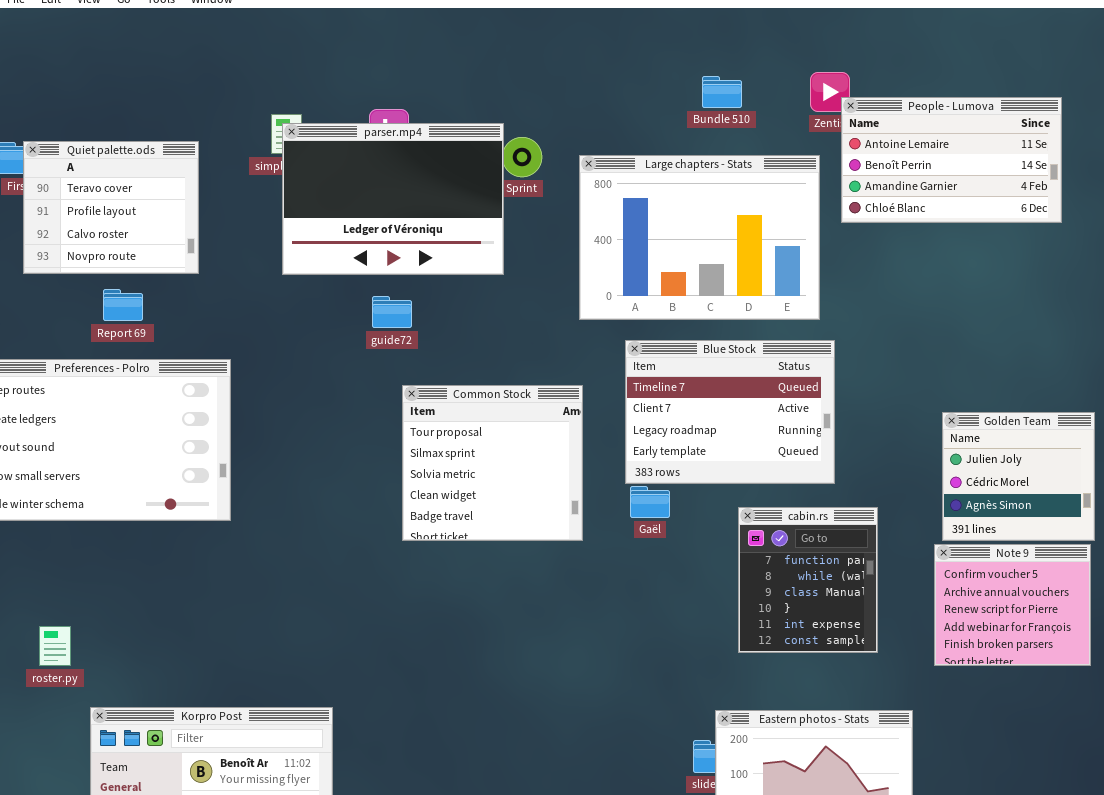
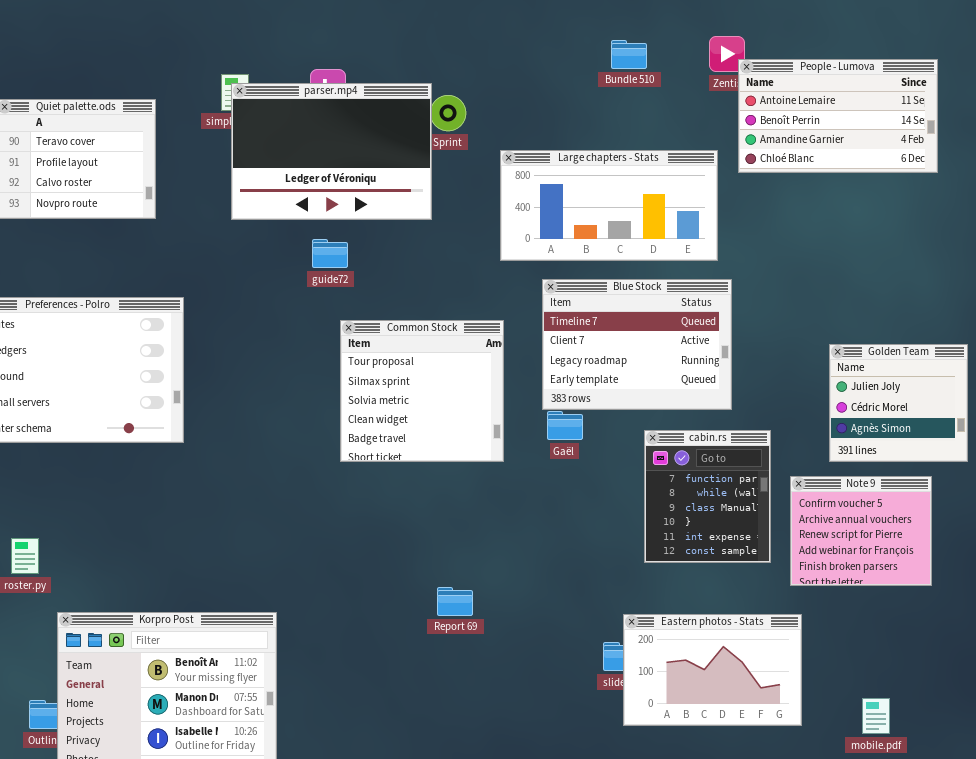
Large chapters - Stats: [579,155,820,320] -> [500,150,718,261], resized
Report 69: [103,289,143,321] -> [437,587,473,616], moved
Note 9: [934,544,1091,666] -> [790,476,932,586], moved

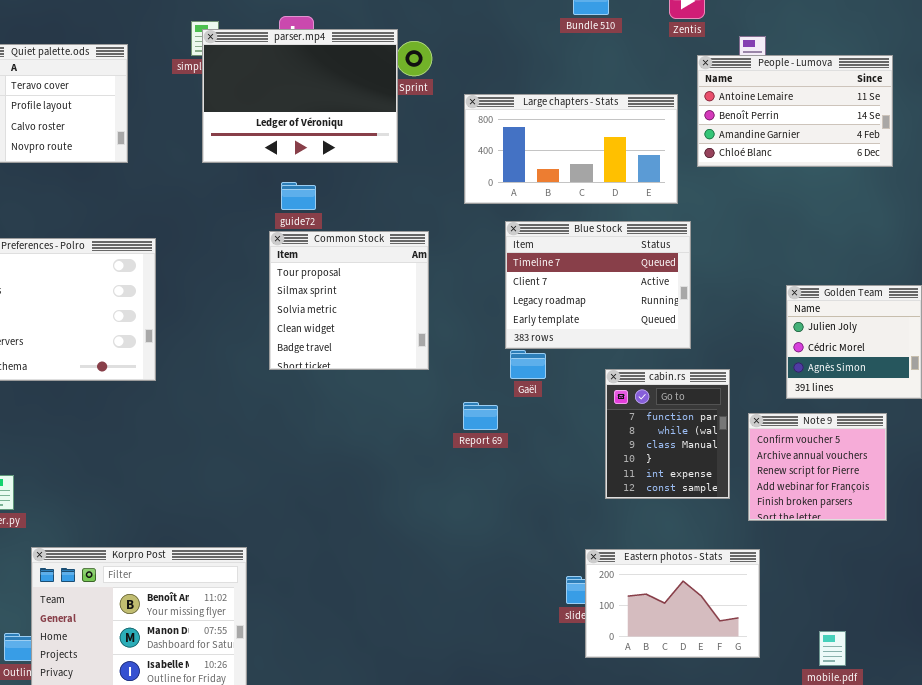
People - Lumova: [738,59,938,173] -> [697,55,893,167], moved
Common Stock: [340,320,504,462] -> [269,231,429,370], moved
Report 69: [437,587,473,616] -> [463,402,498,430], moved

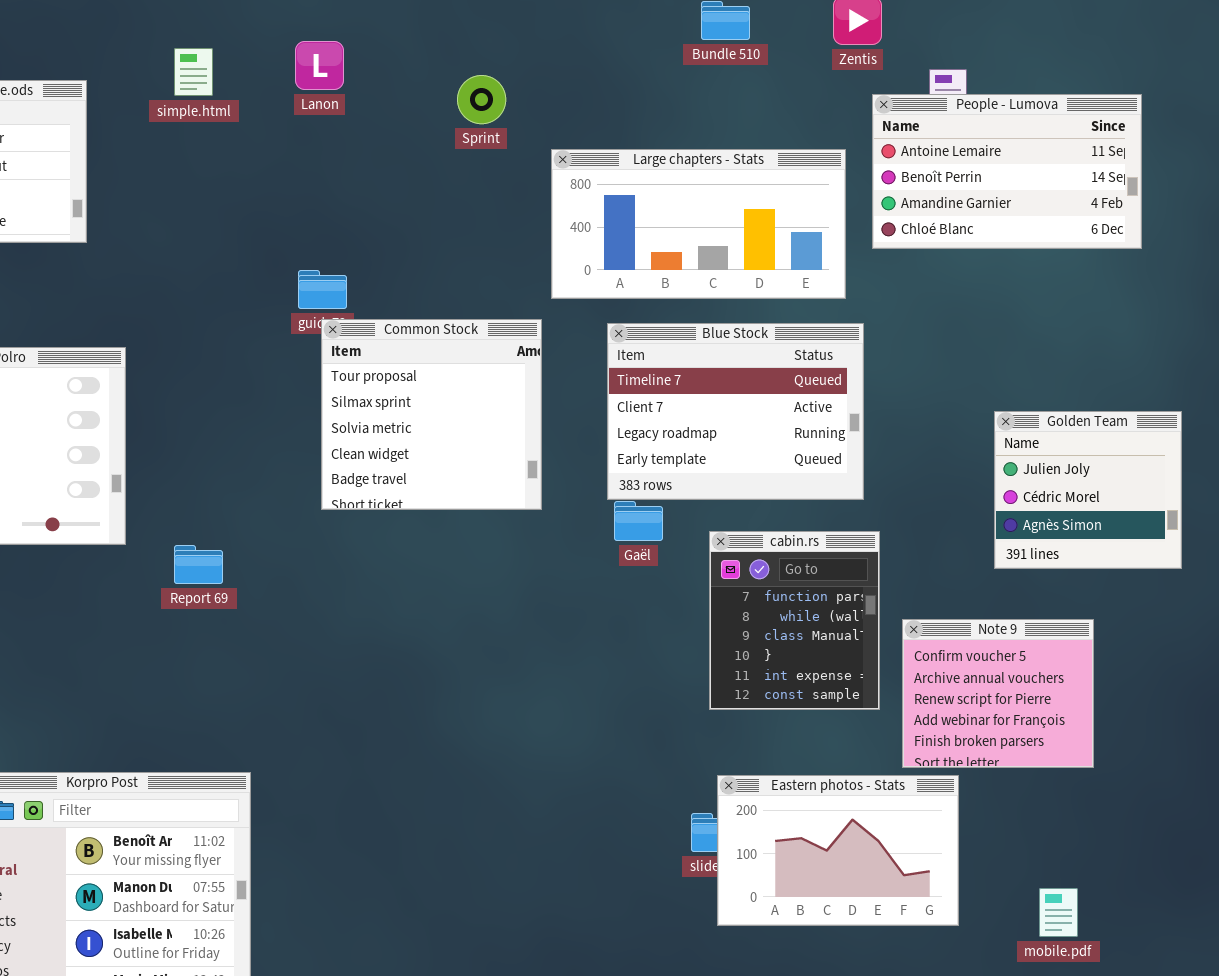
parser.mp4: [202,29,398,163] -> none, closed
Common Stock: [269,231,429,370] -> [321,319,542,510], moved
cabin.rs: [605,369,730,499] -> [709,531,880,710], moved
Report 69: [463,402,498,430] -> [174,545,223,584], moved
Note 9: [748,413,887,521] -> [902,619,1094,768], moved

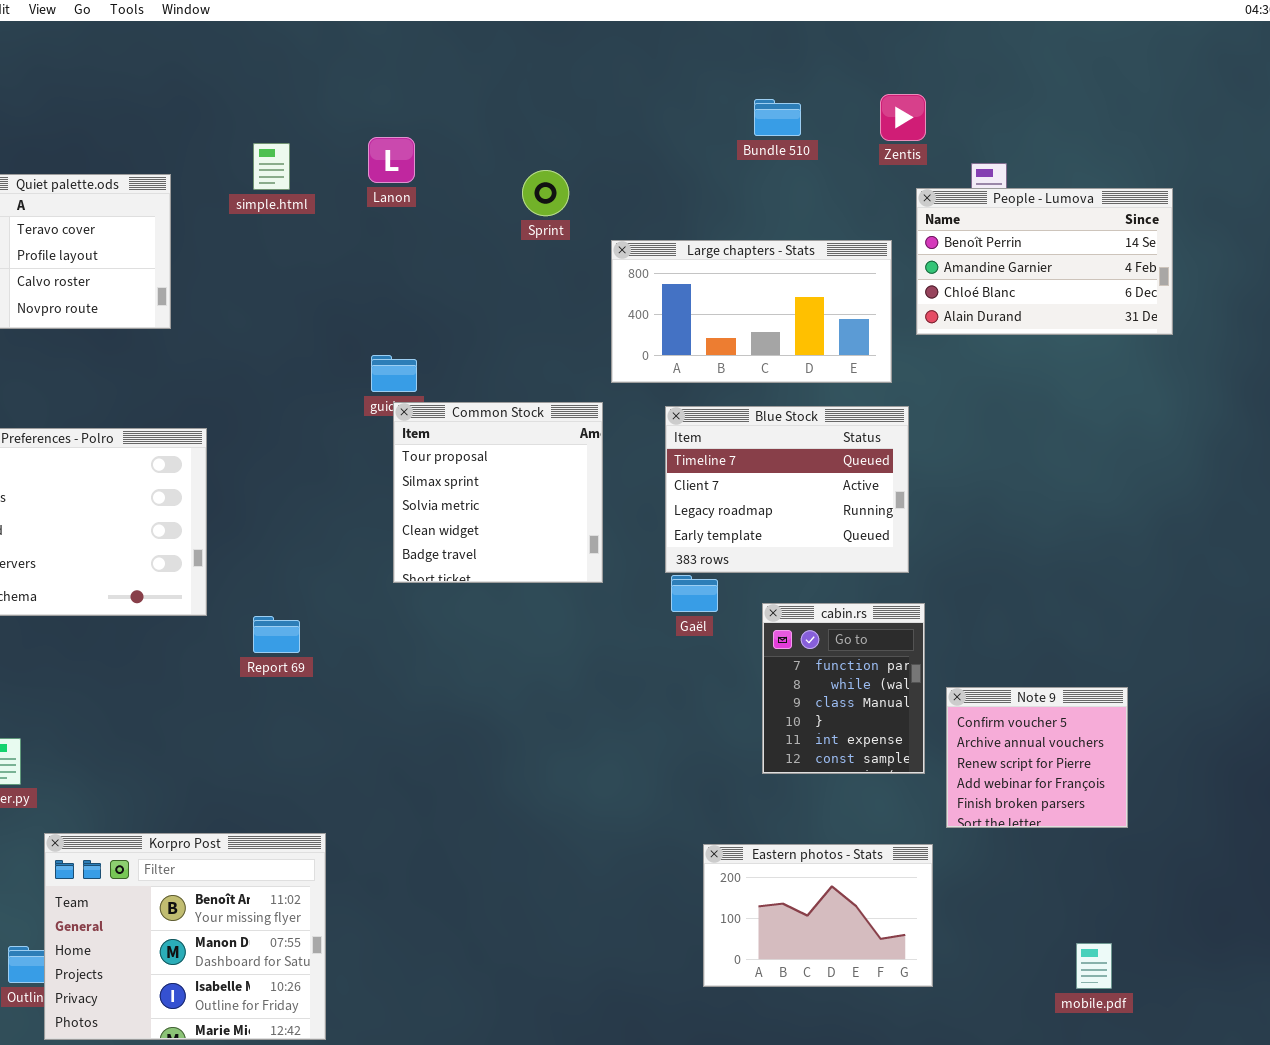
People - Lumova: [872,94,1142,249] -> [916,188,1173,335], scrolled down 1 row
Golden Team: [994,411,1182,569] -> none, closed
Eastern photos - Stats: [717,775,959,926] -> [703,844,933,987], moved

